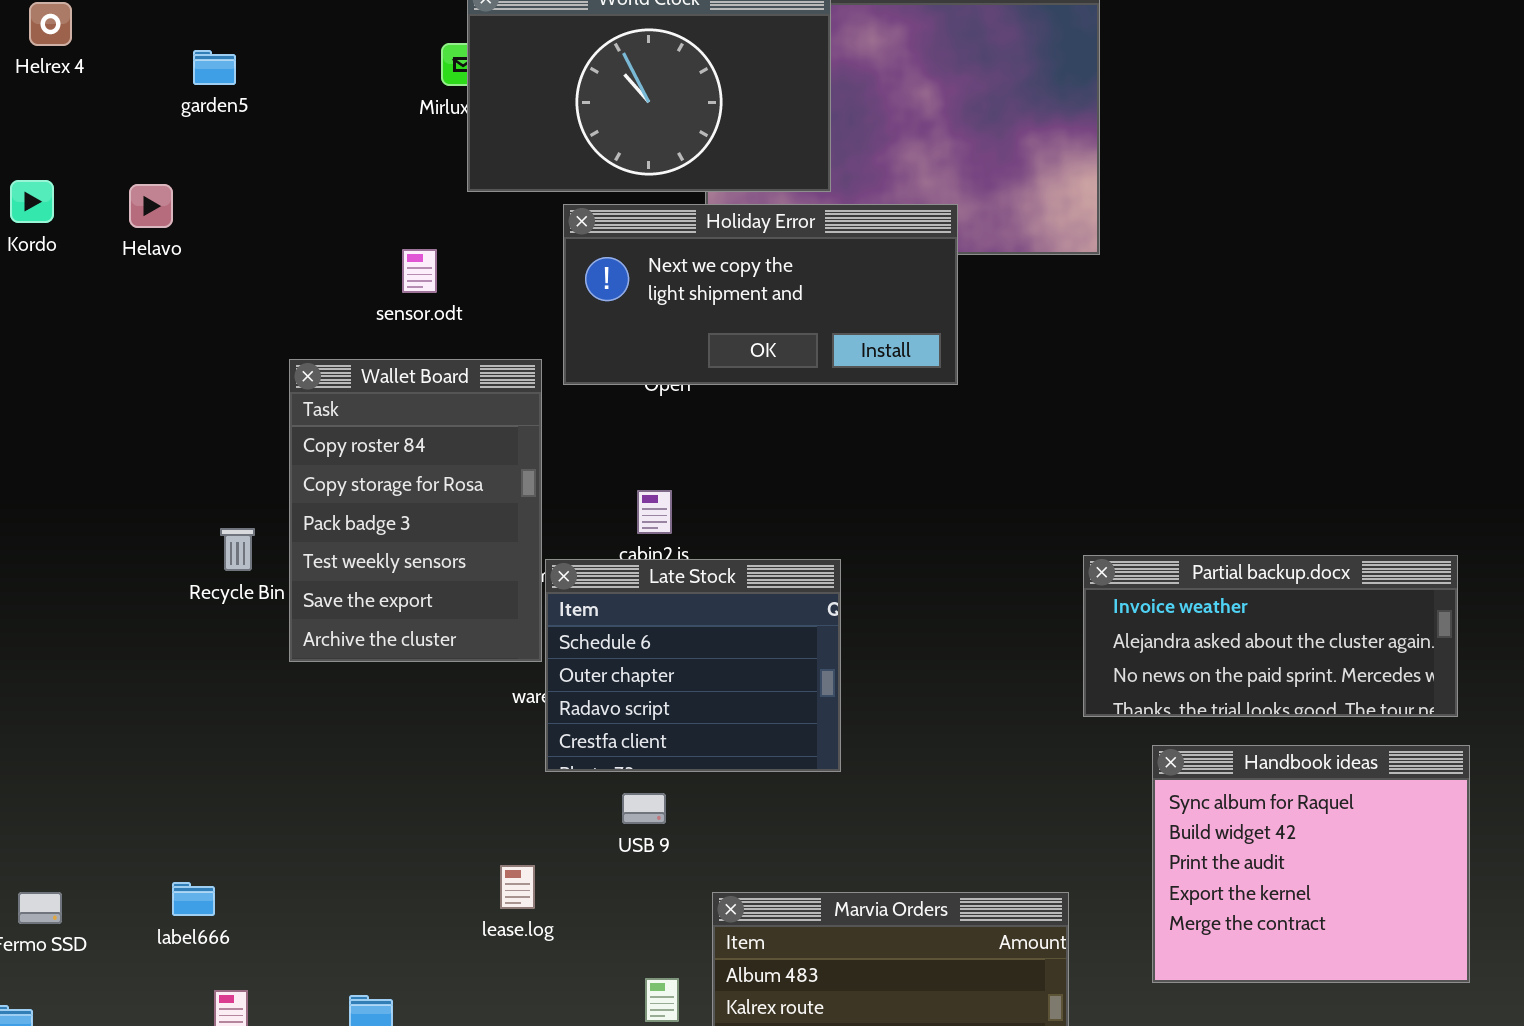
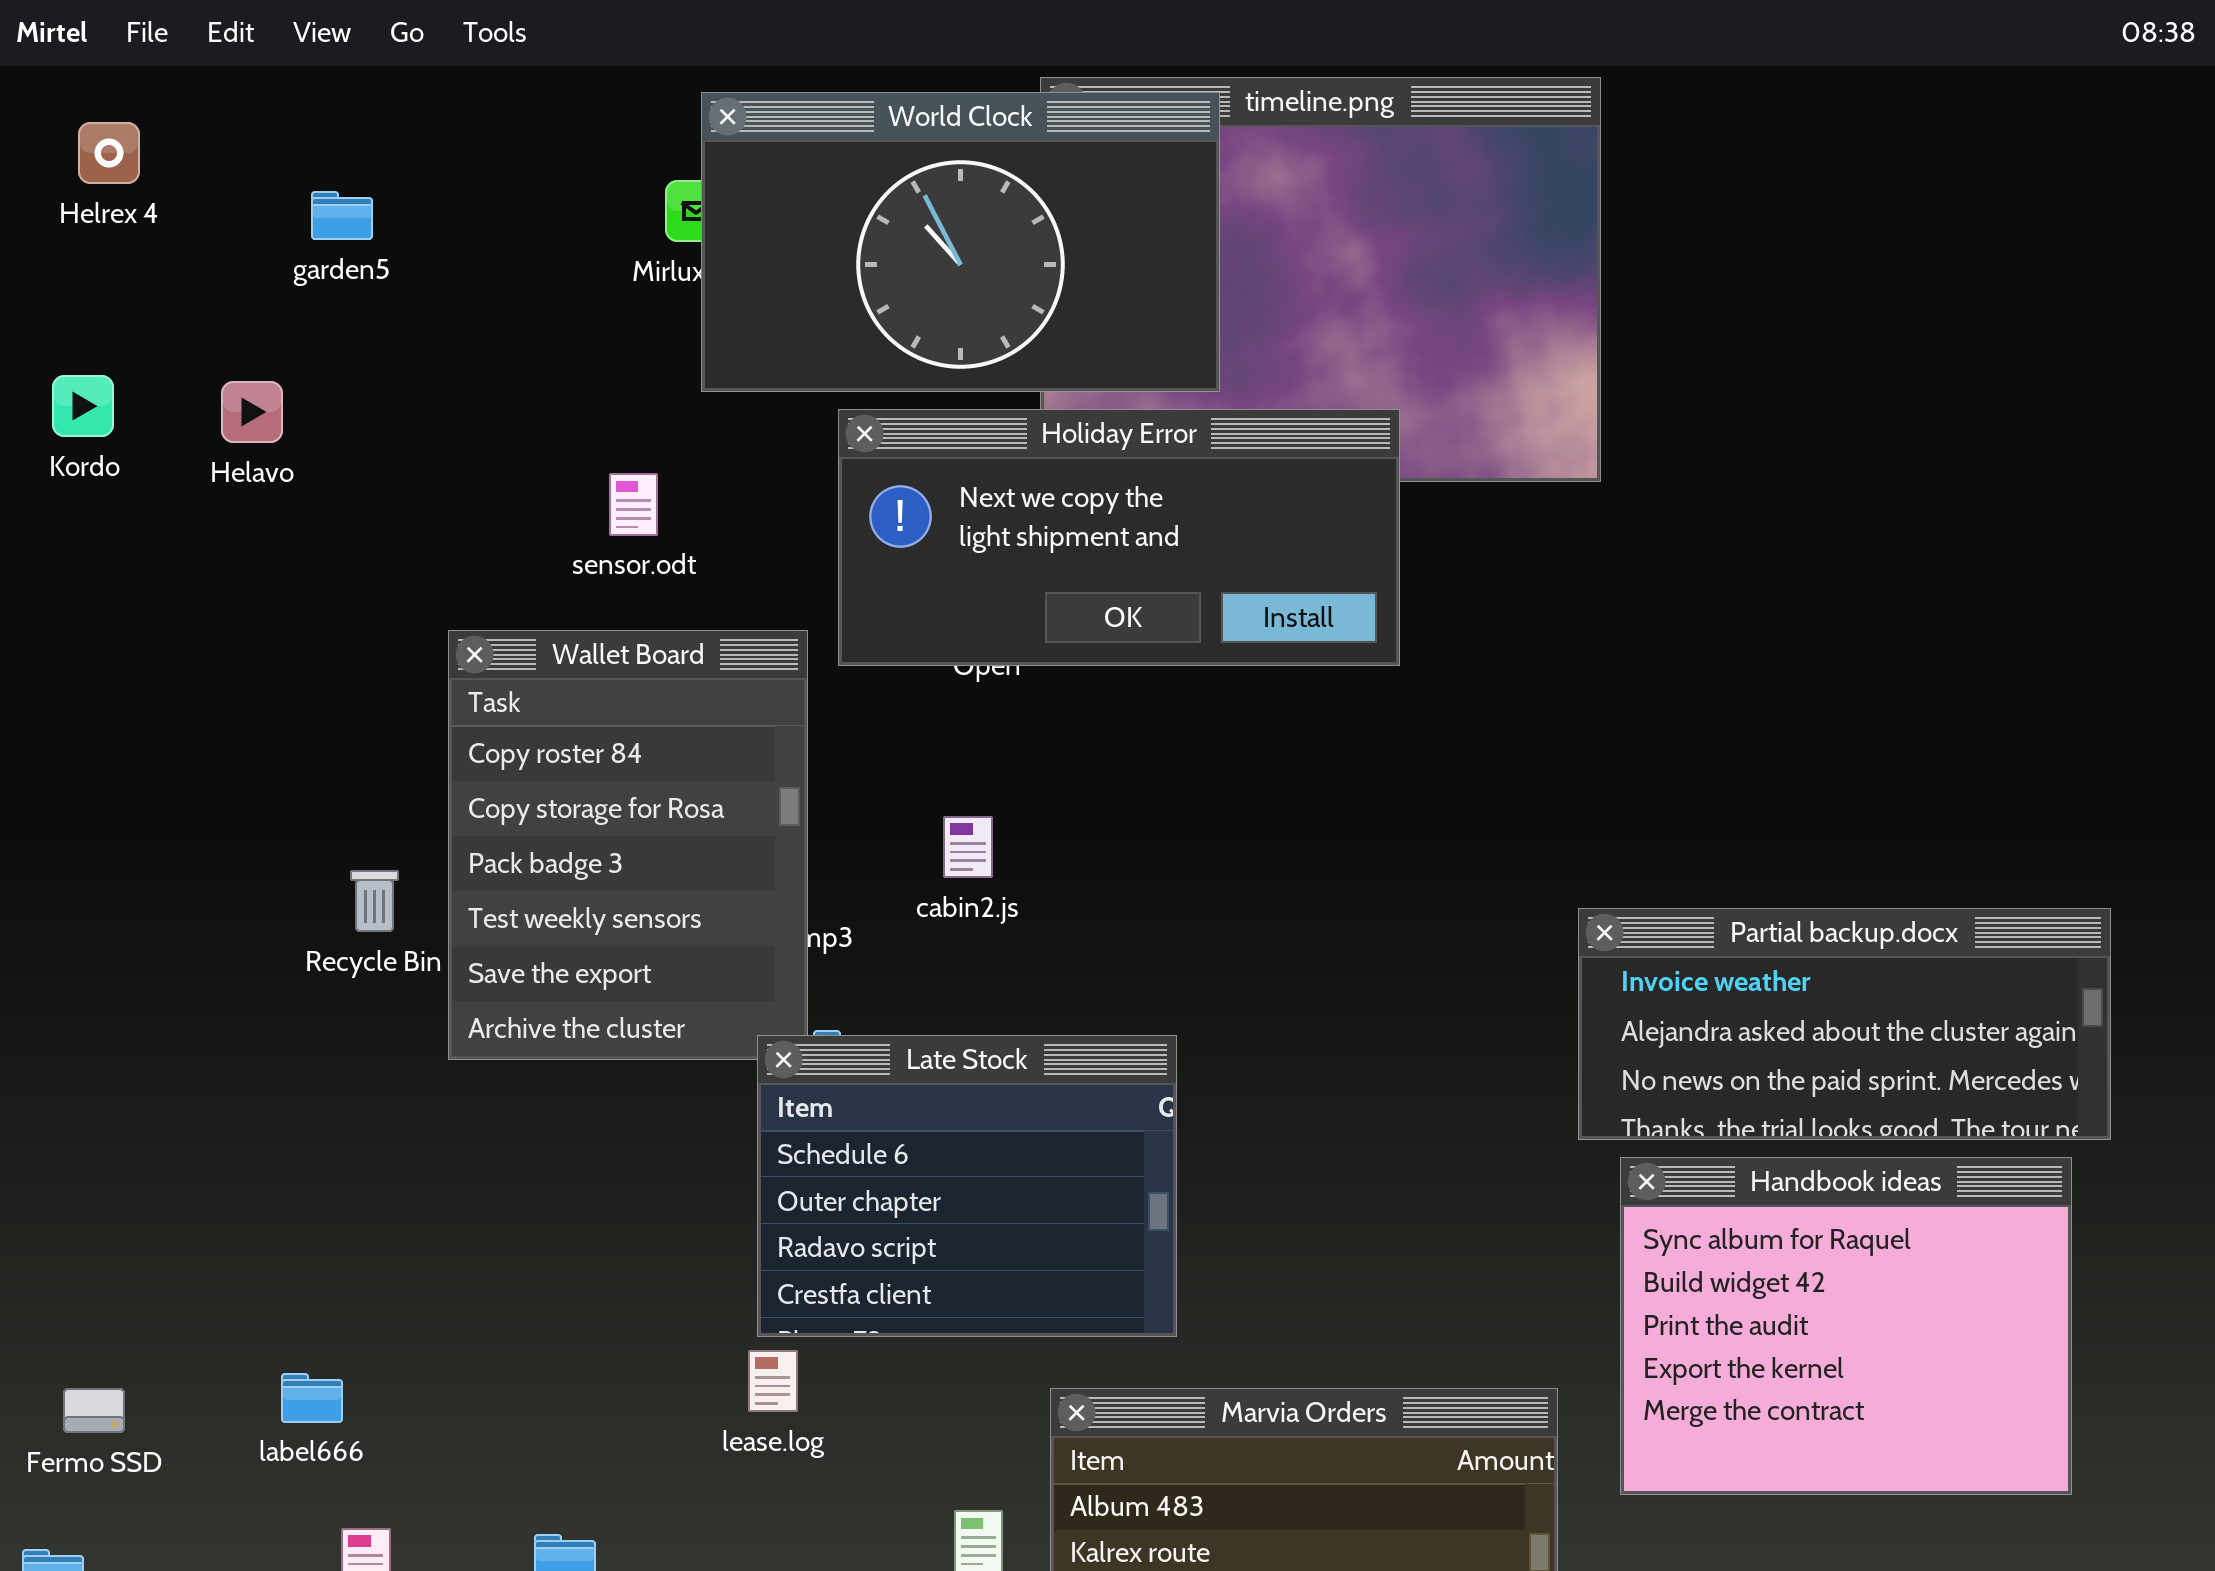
Late Stock: [545,559,841,772] -> [757,1035,1177,1337], moved
Handbook ideas: [1152,745,1470,983] -> [1620,1157,2072,1495], moved

